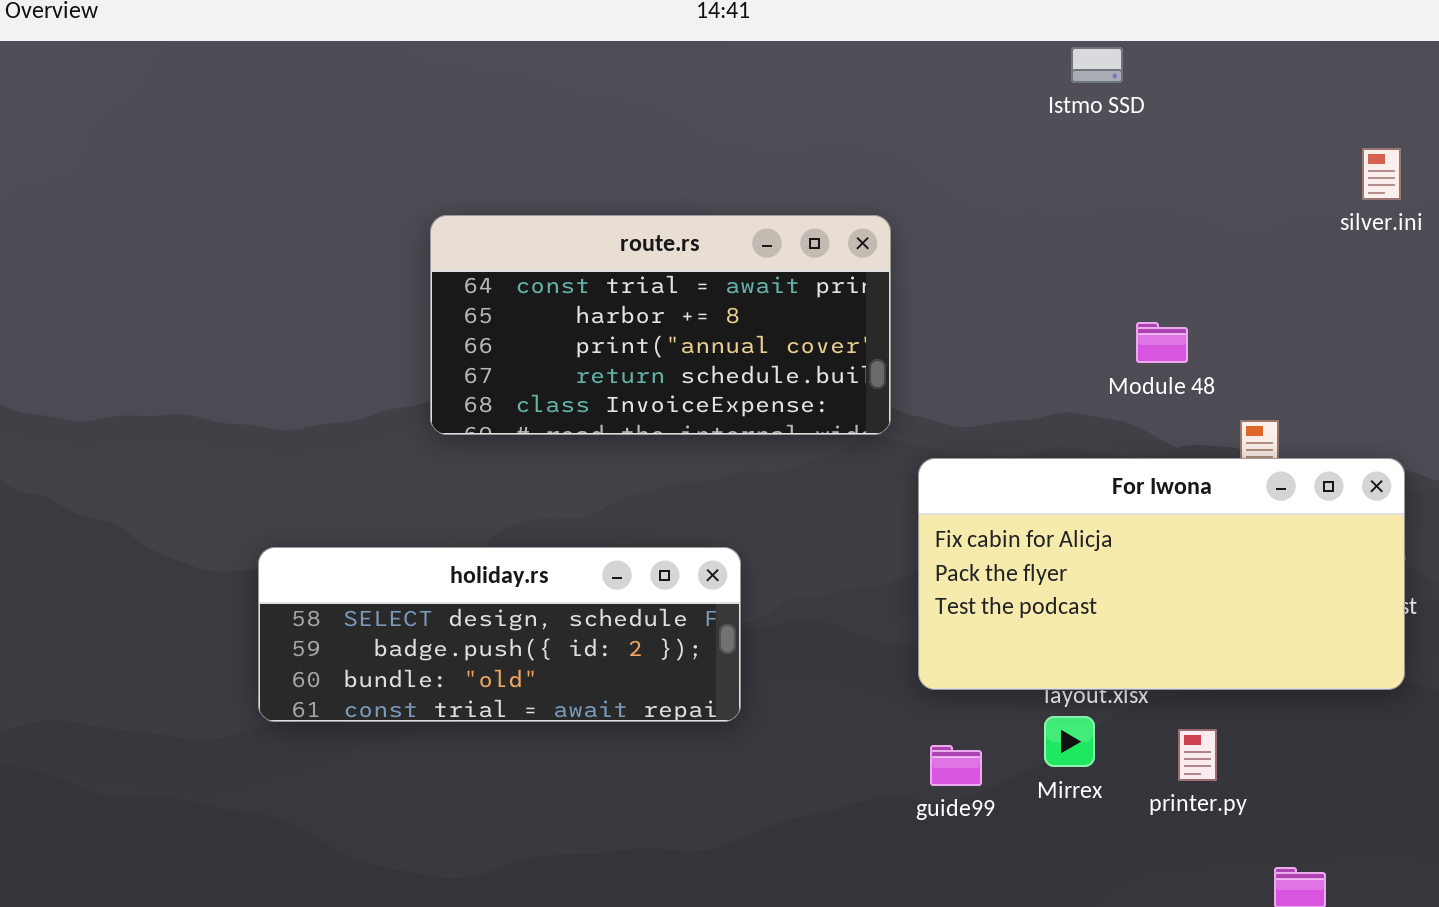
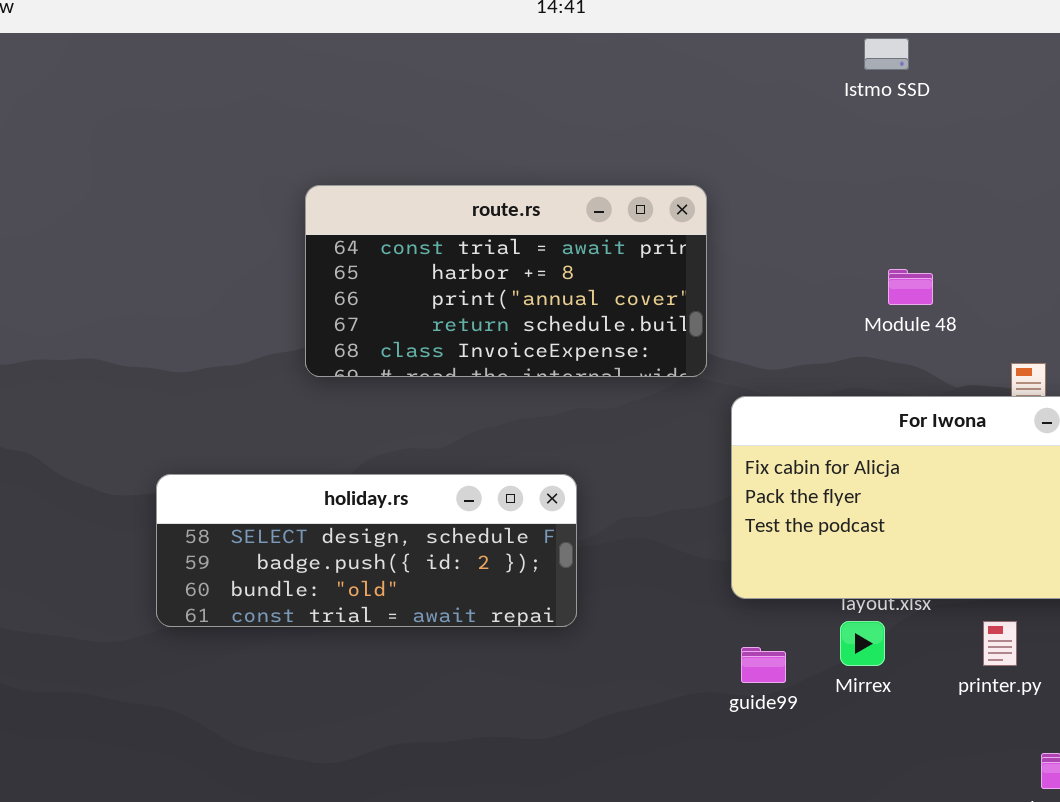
Module 48: [1136,322,1188,363] -> [888,269,933,305], moved
printer.py: [1178,729,1217,781] -> [983,621,1017,666], moved

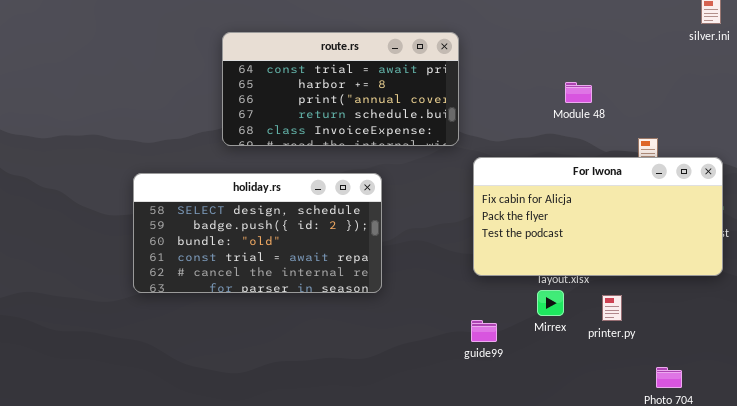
holiday.rs: [156,474,577,627] -> [133,173,382,293], resized
printer.py: [983,621,1017,666] -> [602,295,622,321], moved
guide99: [741,647,786,683] -> [471,320,497,342], moved

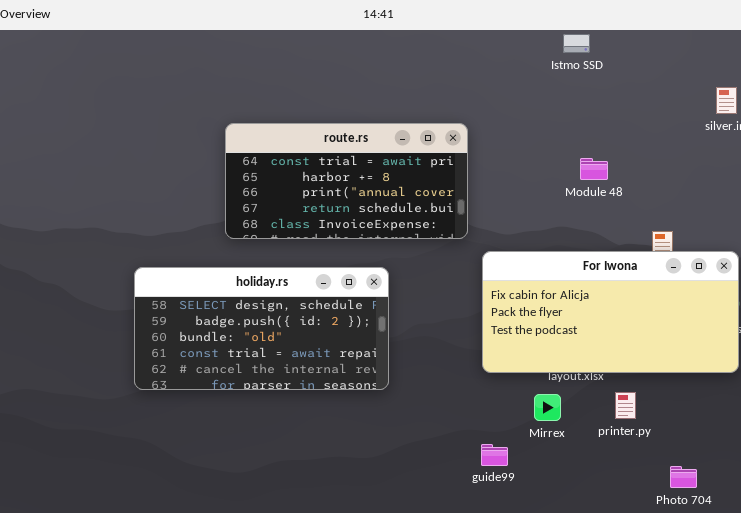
Module 48: [565,82,592,103] -> [580,158,608,180], moved
Mirrex: [537,290,564,316] -> [534,394,561,421], moved
guide99: [471,320,497,342] -> [481,444,508,466], moved

